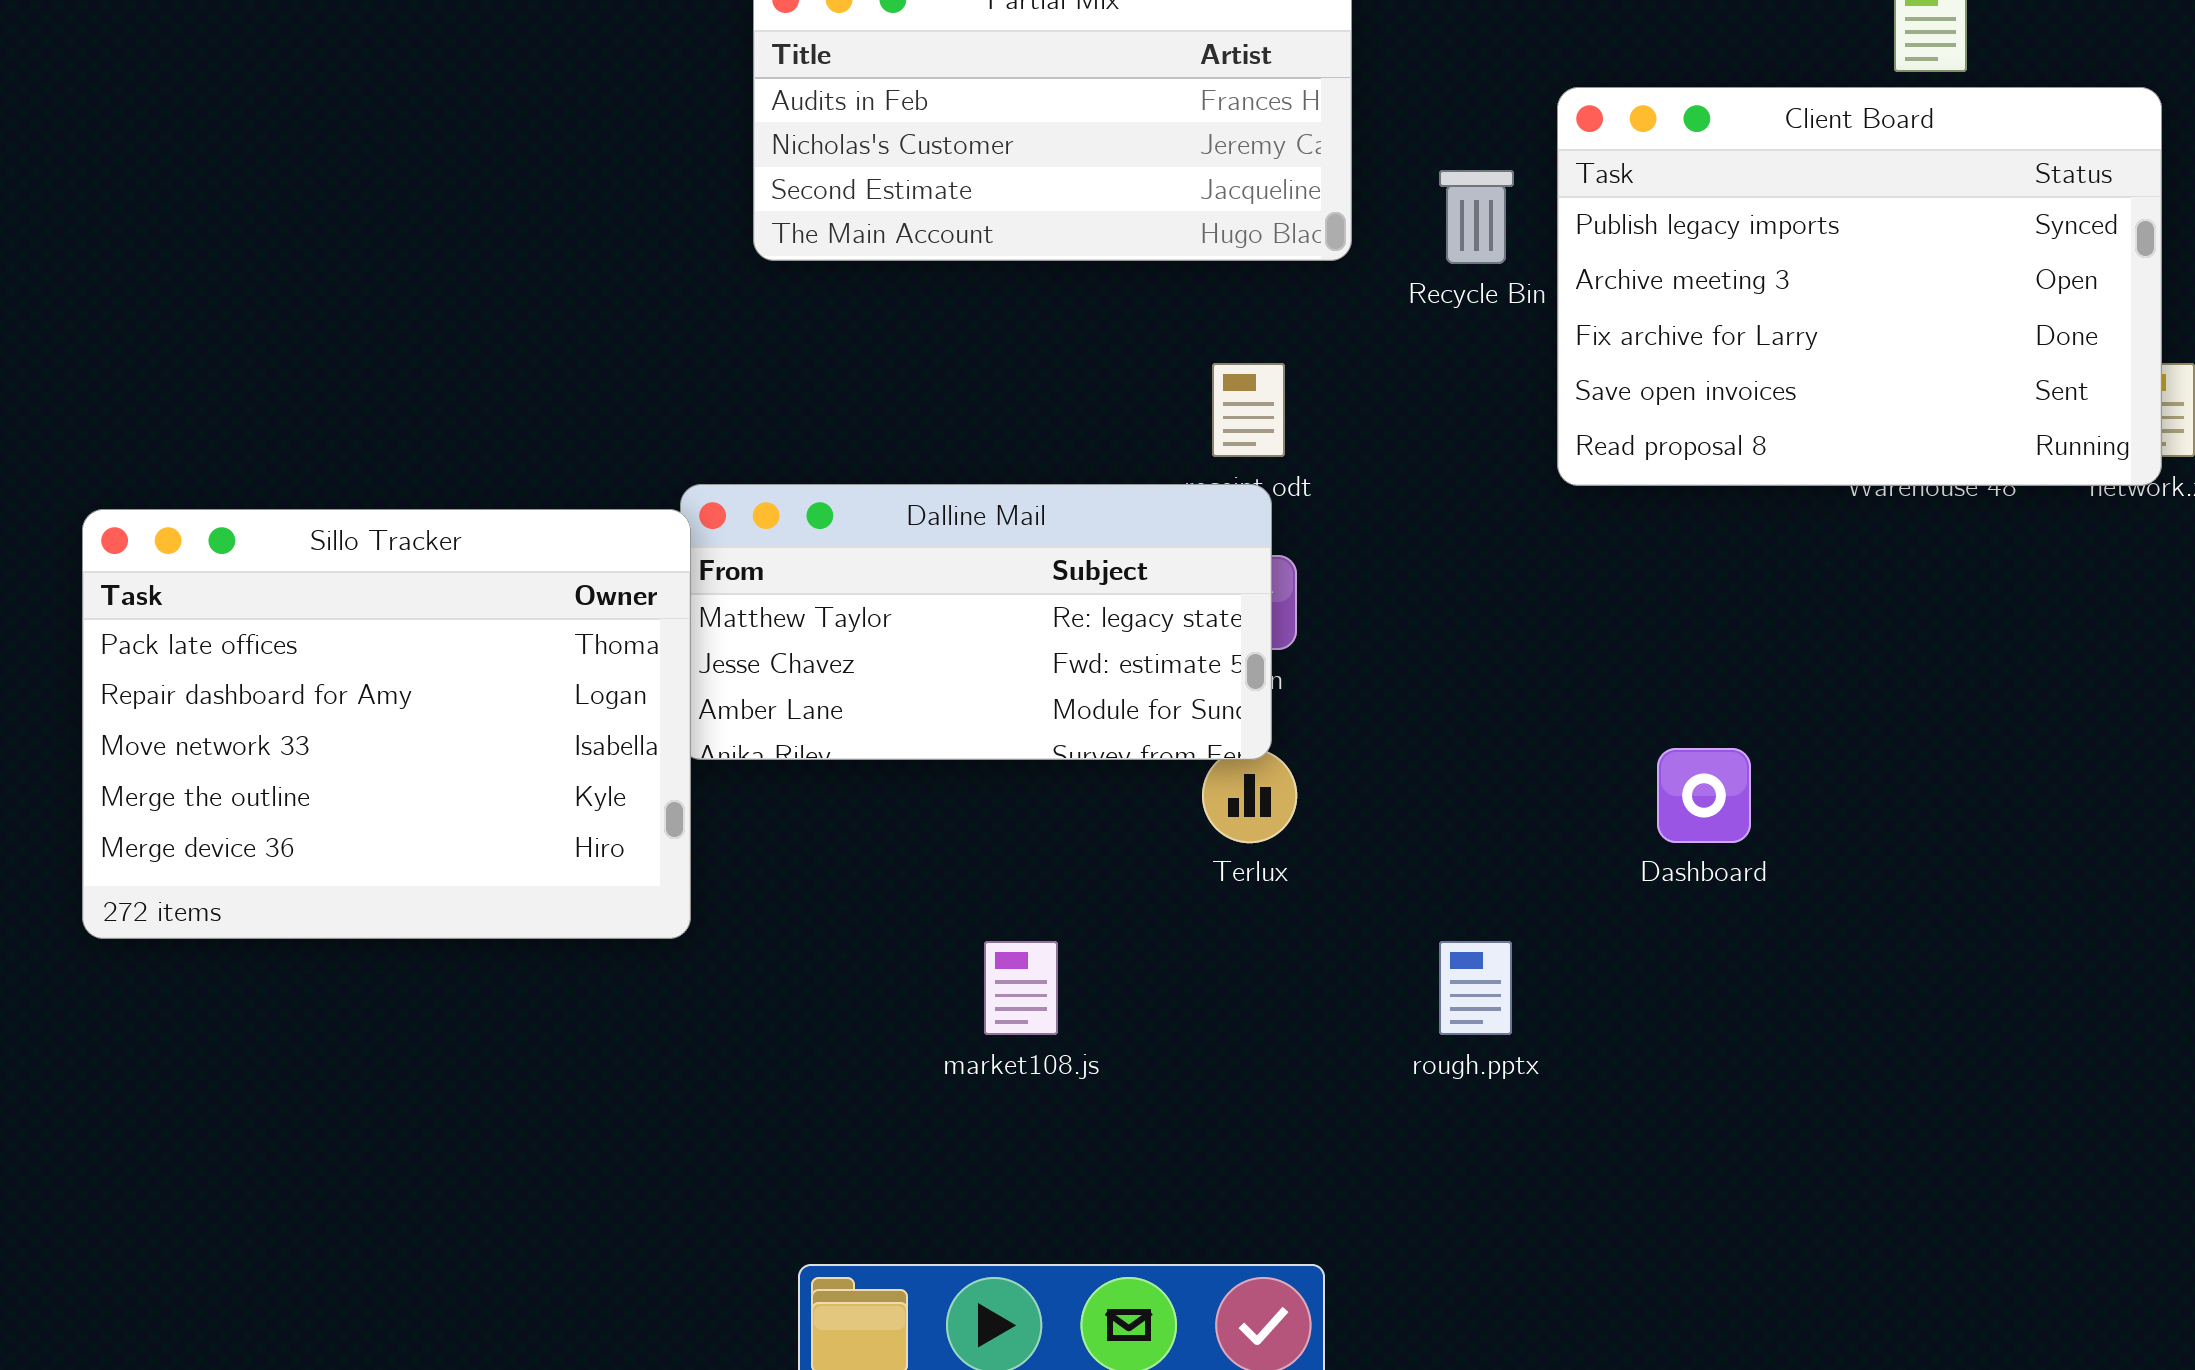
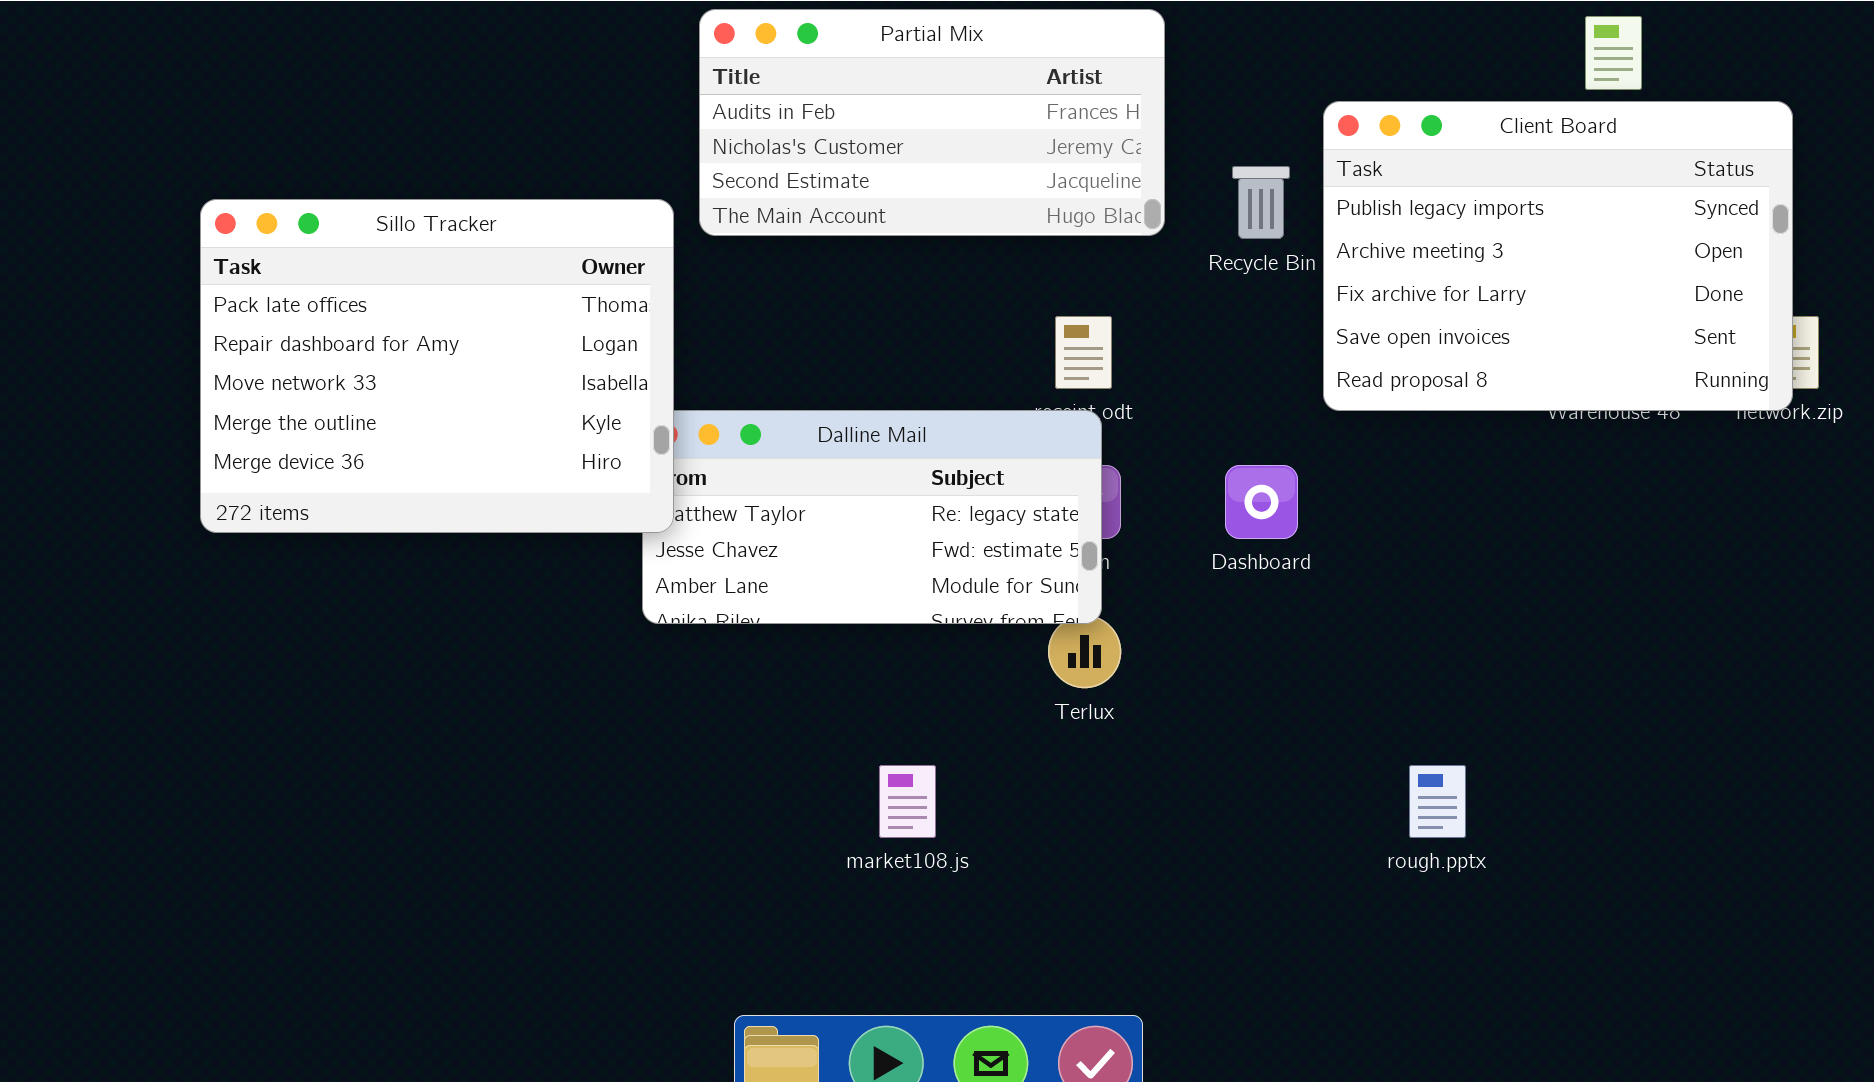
Sillo Tracker: [82,509,691,939] -> [200,199,674,533], moved
Dashboard: [1657,748,1751,843] -> [1225,465,1298,539], moved
rough.pptx: [1439,941,1512,1035] -> [1409,765,1466,838], moved

